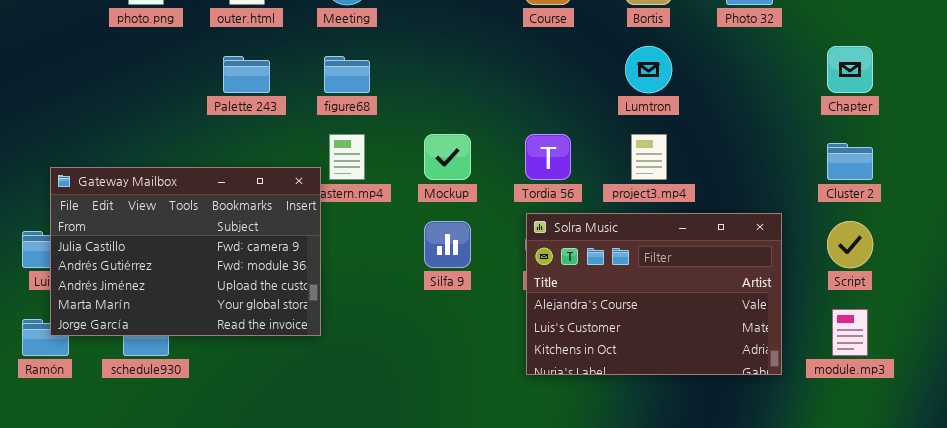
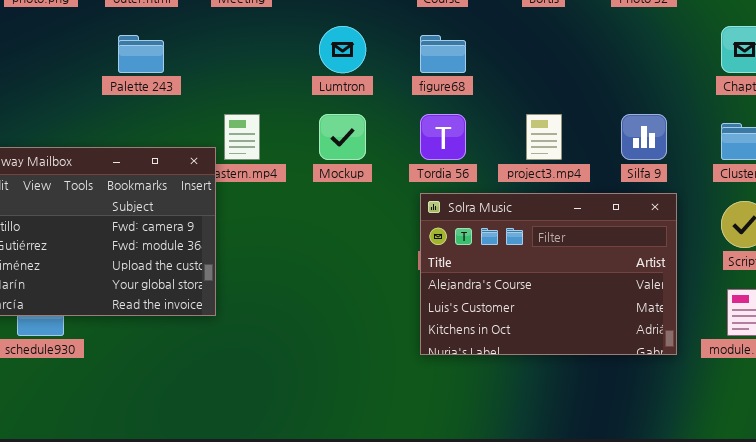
Lumtron: [625,46,672,93] -> [319,26,366,73], moved
figure68: [324,56,370,93] -> [420,35,466,73], moved
Silfa 9: [424,221,471,268] -> [621,114,667,160], moved

